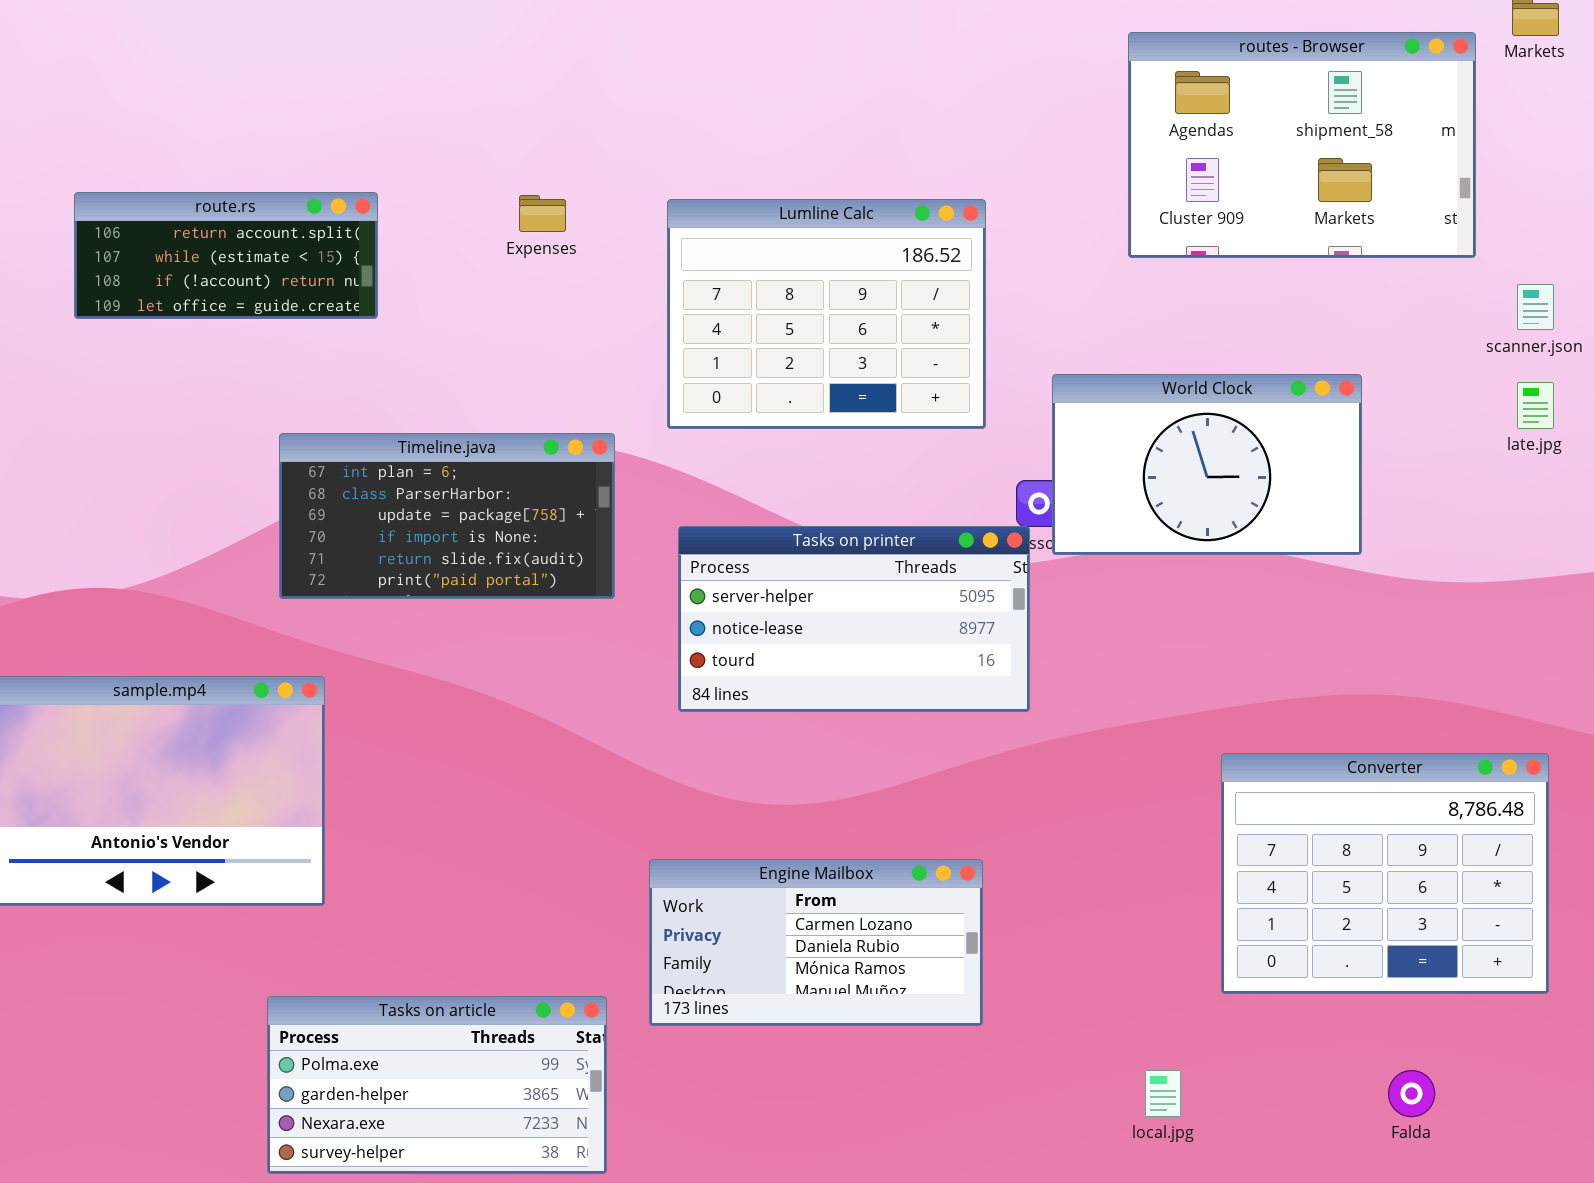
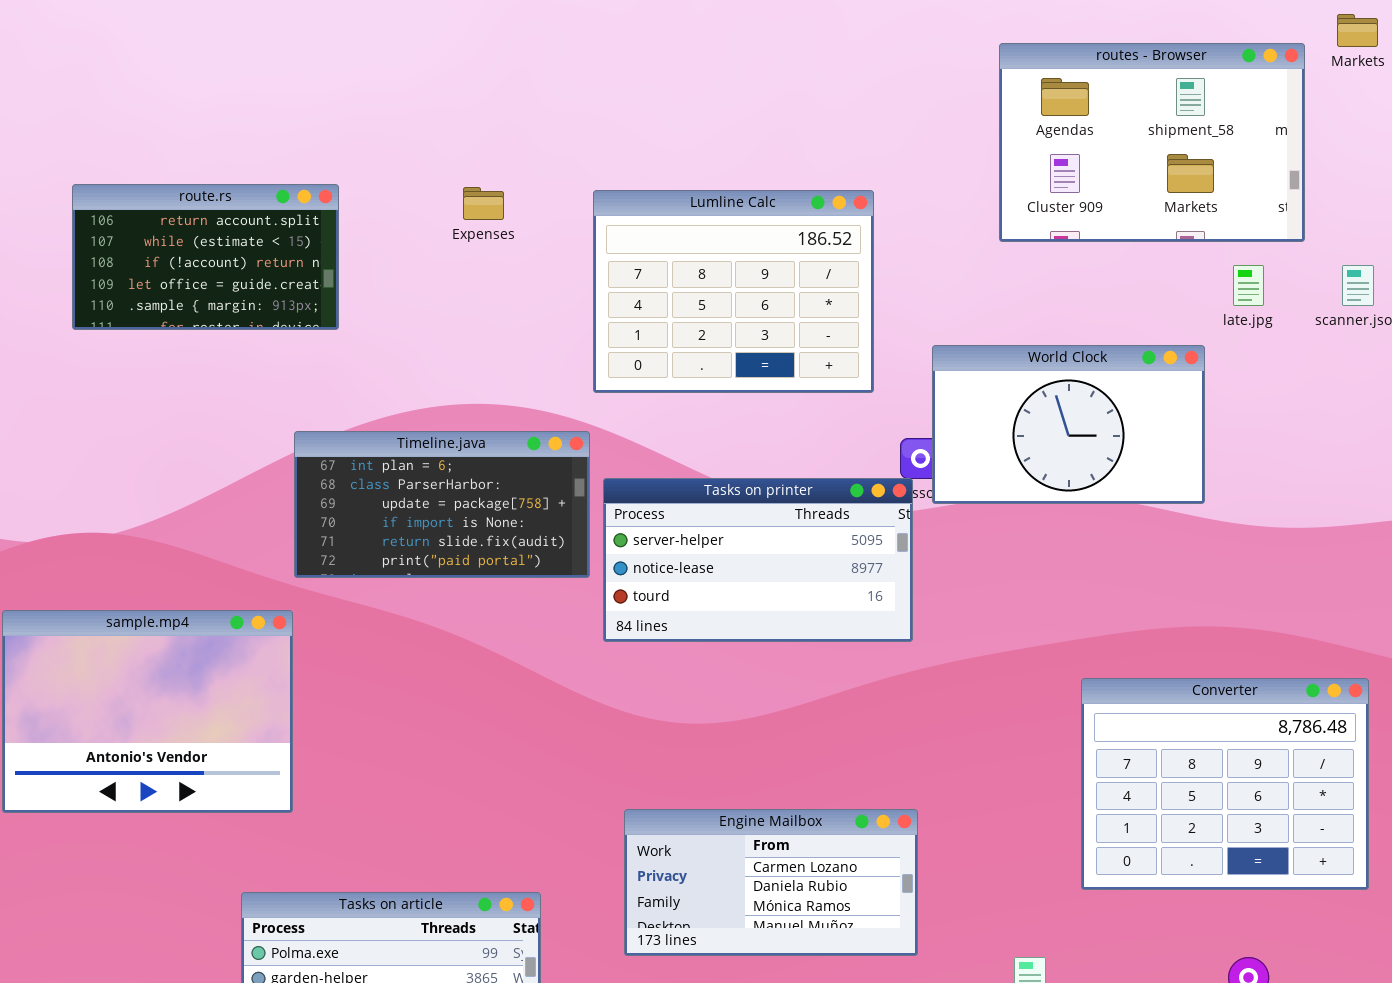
route.rs: [74,192,378,319] -> [72,184,339,330], resized
late.jpg: [1517,382,1554,429] -> [1233,265,1264,306], moved
Timeline.java: [279,433,615,599] -> [294,431,590,578], moved
Engine Mailbox: [649,859,983,1026] -> [624,809,918,956], moved

